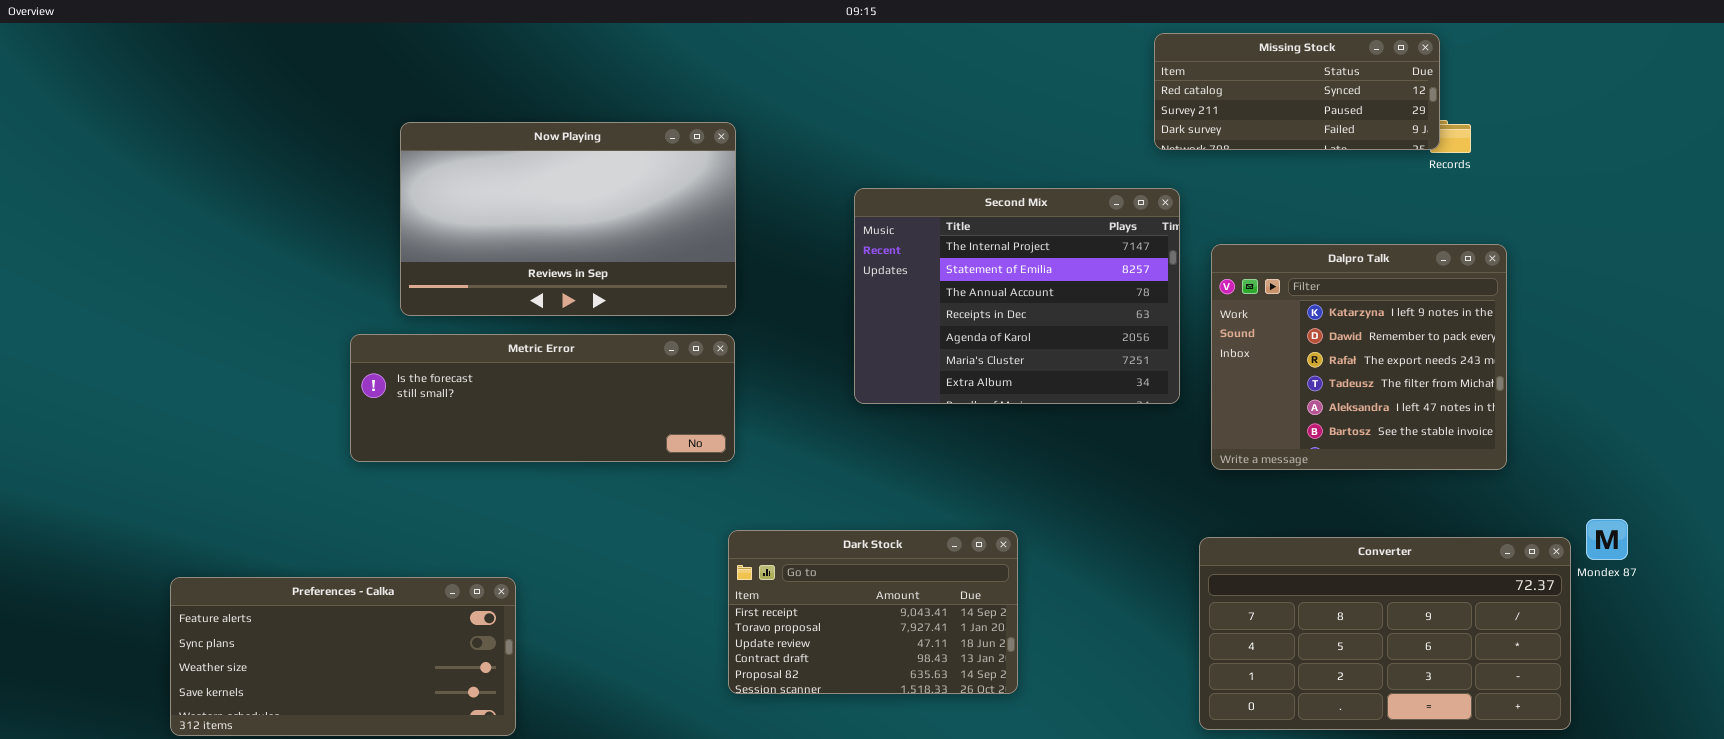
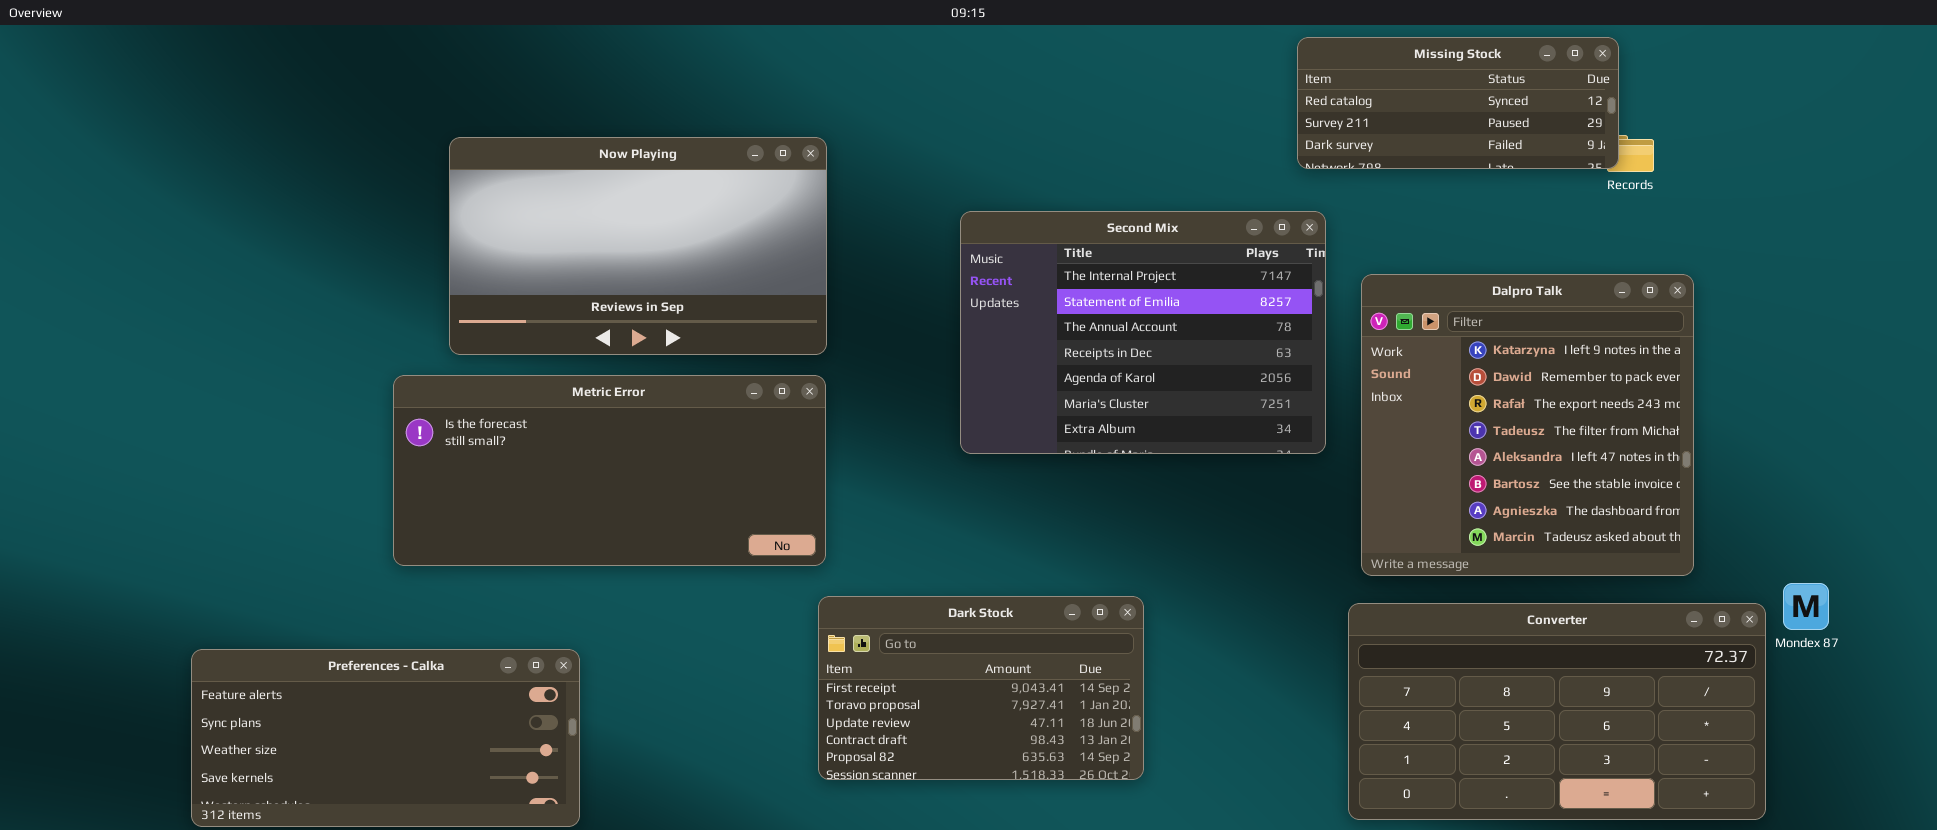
Dalpro Talk: [1211,244,1507,470] -> [1361,274,1694,576], resized
Metric Error: [350,334,735,462] -> [393,375,826,566], resized

